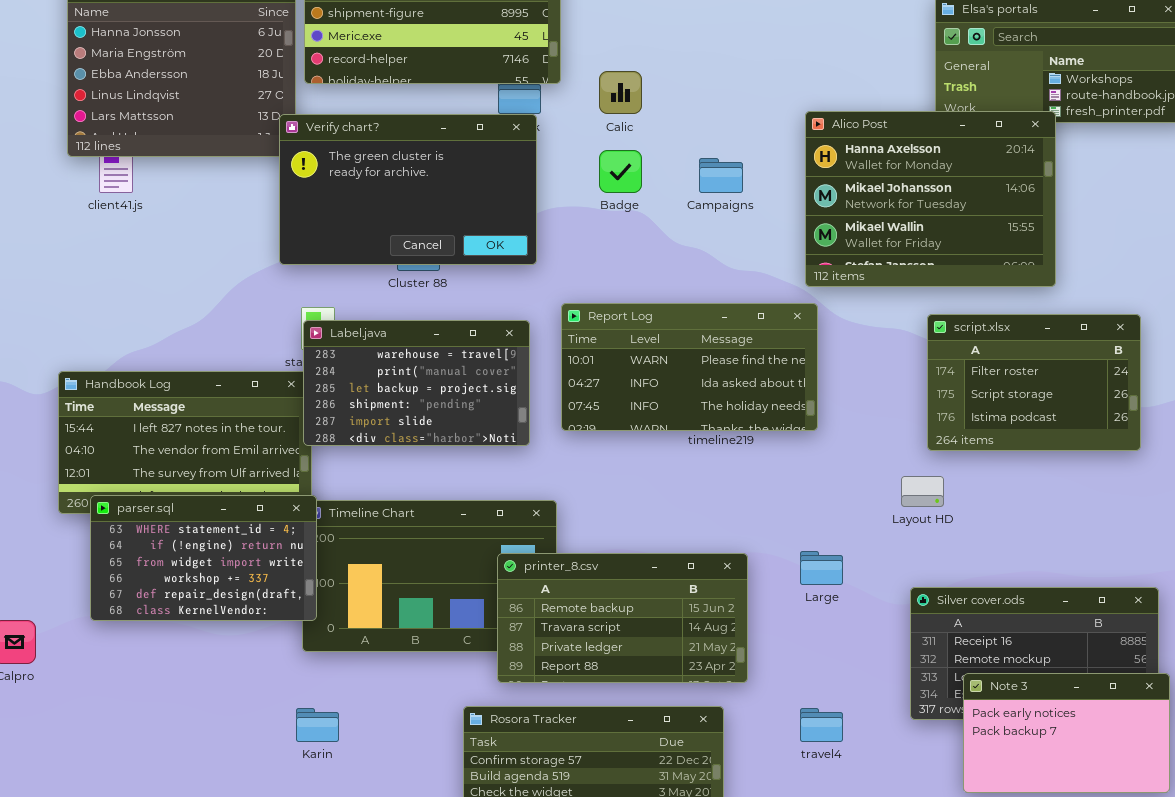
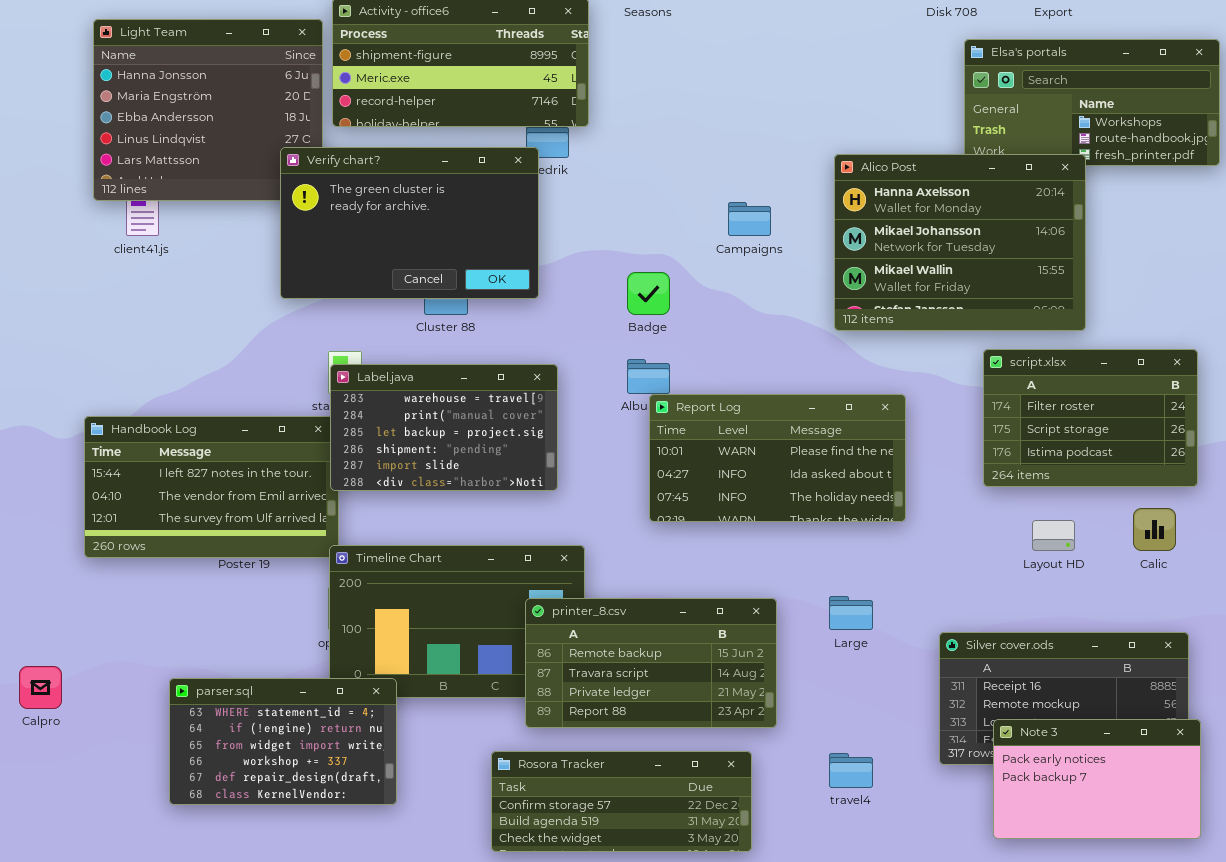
Calic: [599,71,642,114] -> [1133,508,1176,551], moved
Verify chart?: [279,114,537,265] -> [280,147,539,299], moved
Badge: [599,150,642,193] -> [627,272,670,315], moved
Report Log: [561,303,818,431] -> [649,394,906,522], moved
script.xlsx: [927,314,1141,451] -> [983,349,1198,487], moved
Layout HD: [901,476,944,507] -> [1032,520,1075,551], moved
parser.sql: [90,495,317,621] -> [169,678,397,805], moved

